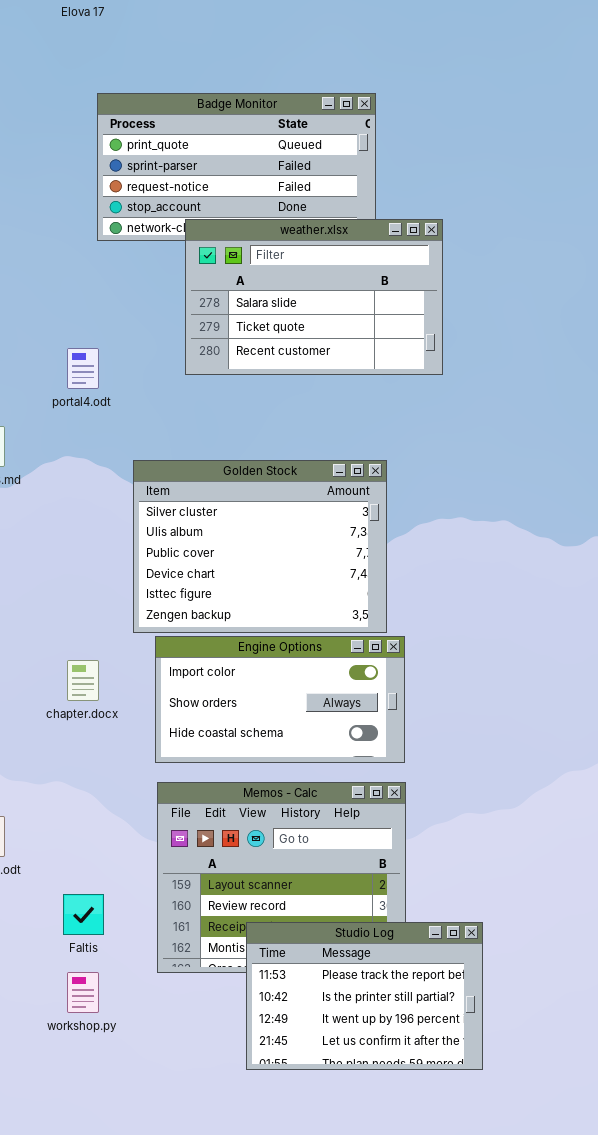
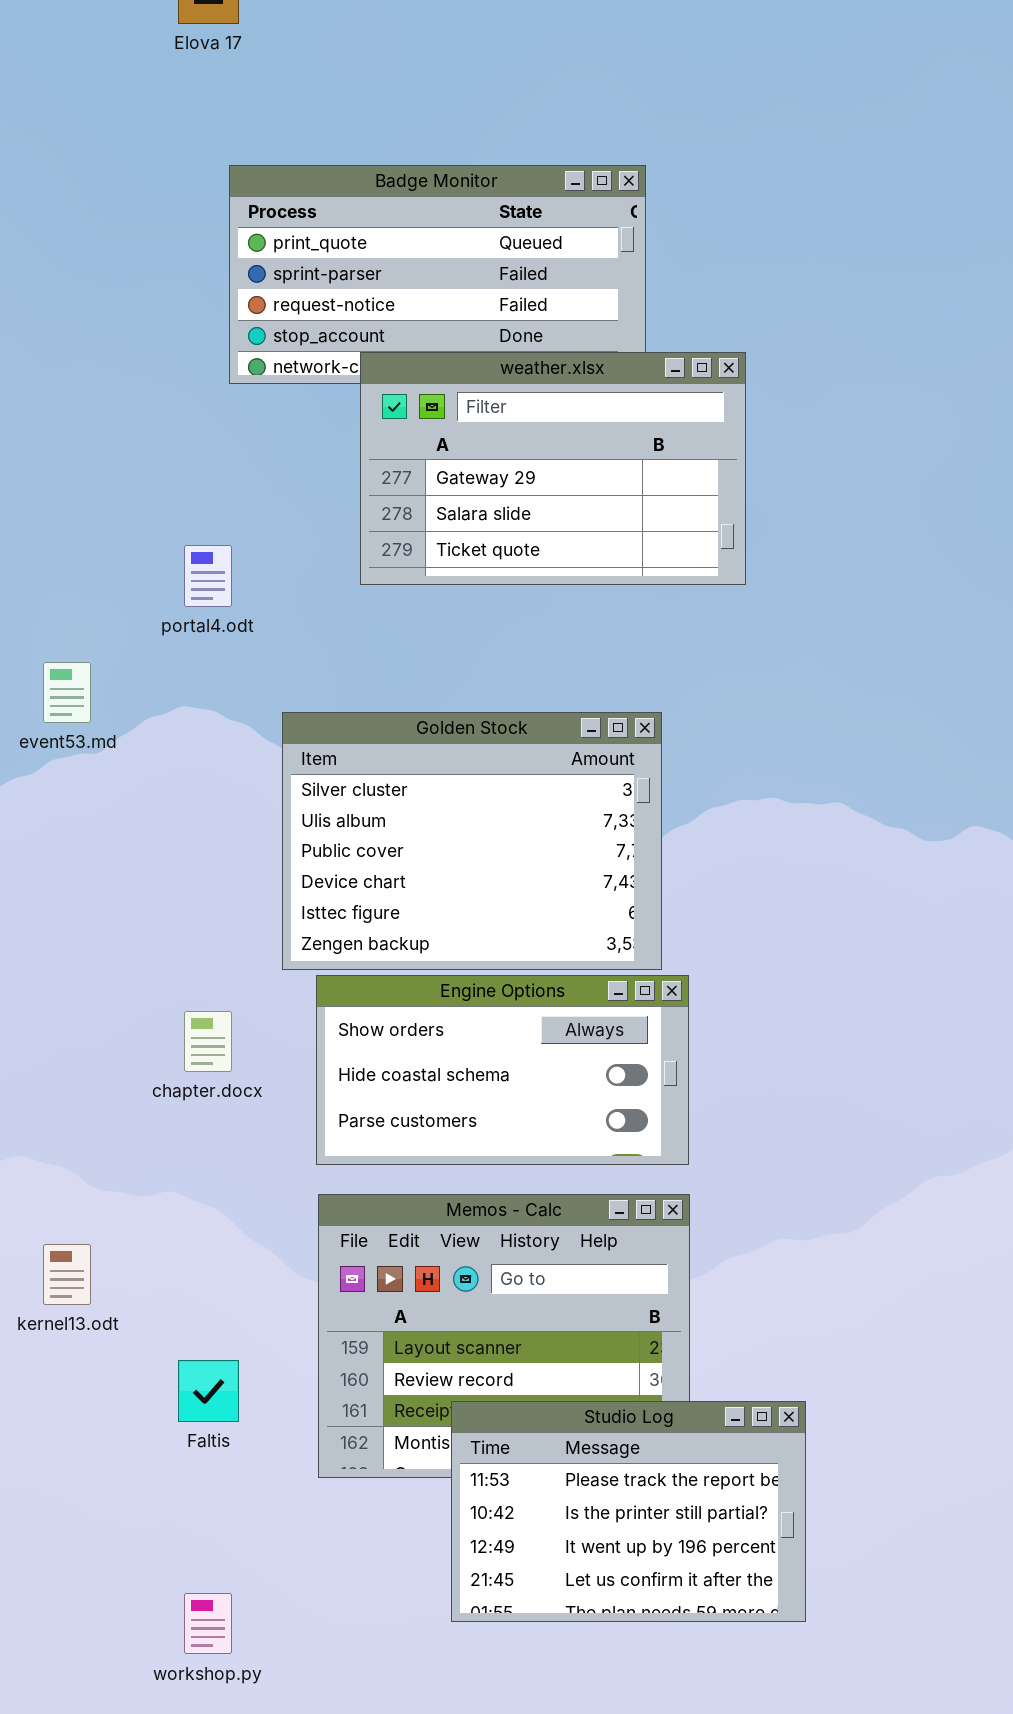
weather.xlsx: [185,219,443,375] -> [360,352,746,585], scrolled up 1 row
Engine Options: [155,636,405,763] -> [316,975,689,1165], scrolled down 1 row
workshop.py: [67,972,99,1013] -> [184,1593,232,1654], moved

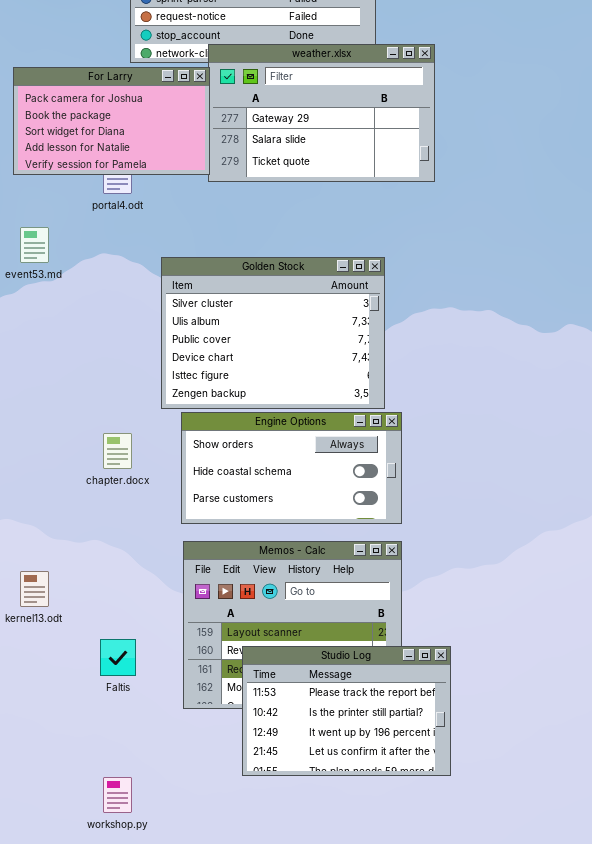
For Larry: none -> [13,67,210,175], opened
Studio Log: [451,1401,806,1622] -> [242,646,451,776], moved

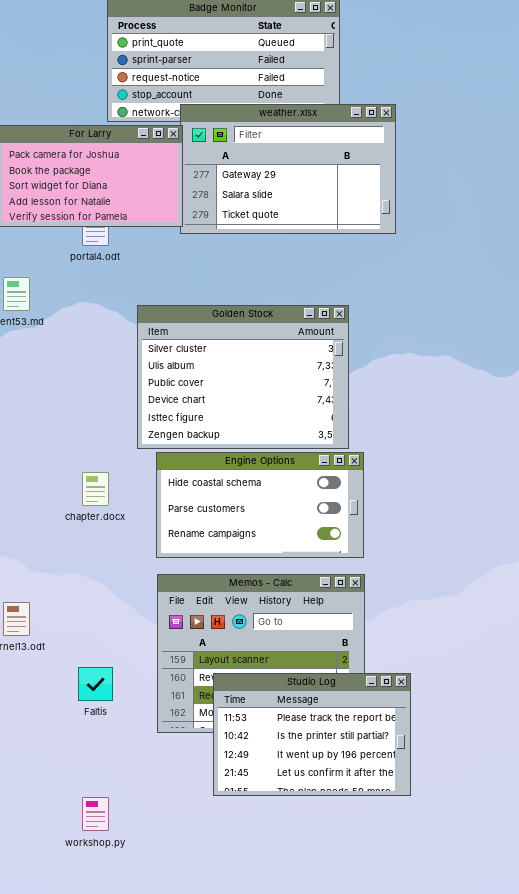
Engine Options: [181,412,402,524] -> [156,452,364,558], scrolled down 1 row

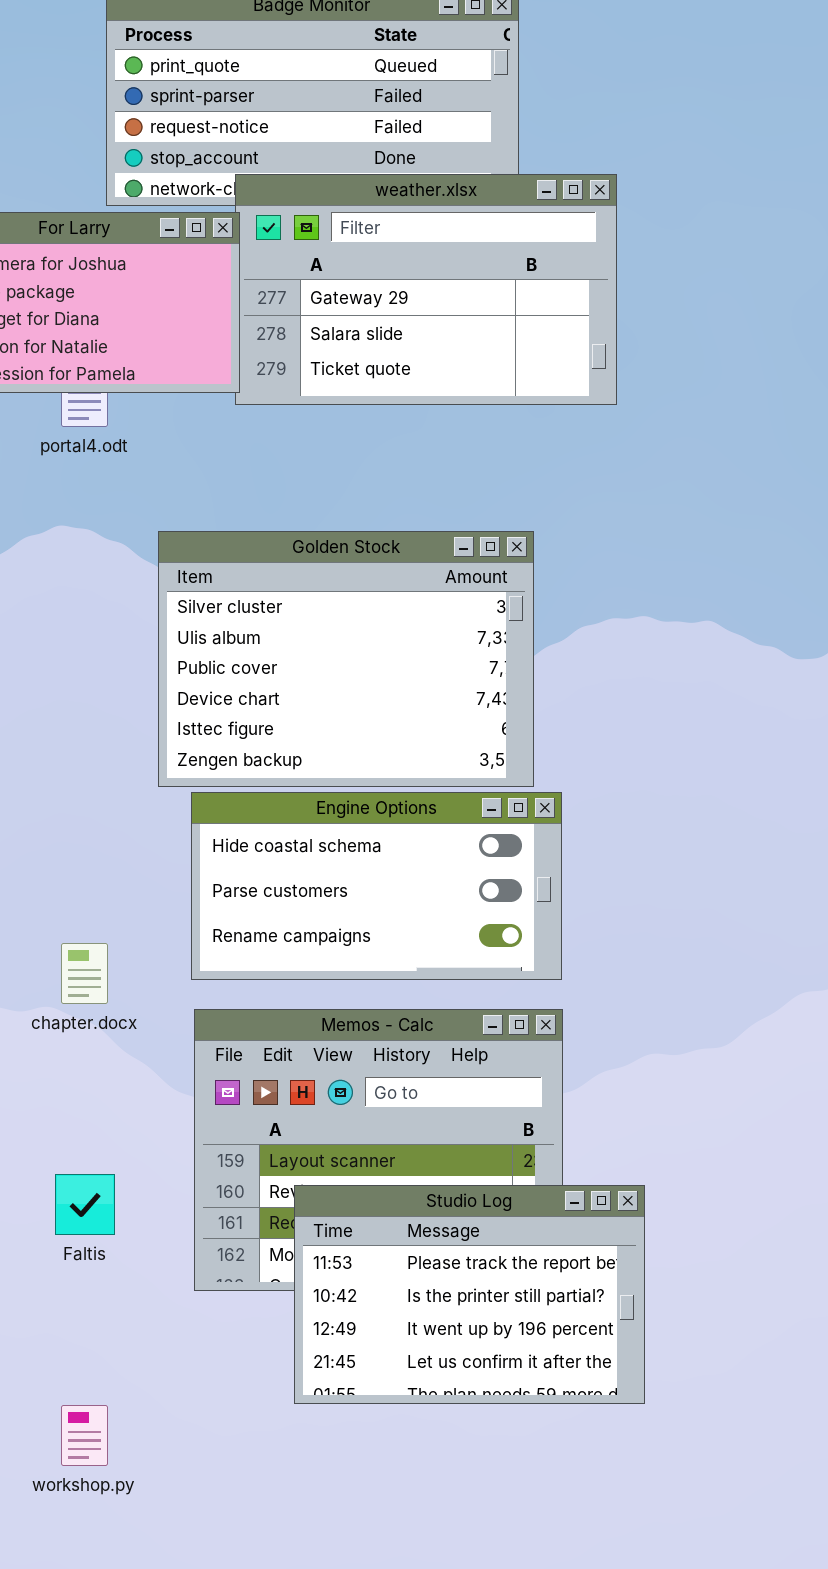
chapter.docx: [82,472,109,506] -> [61,943,108,1004], moved

